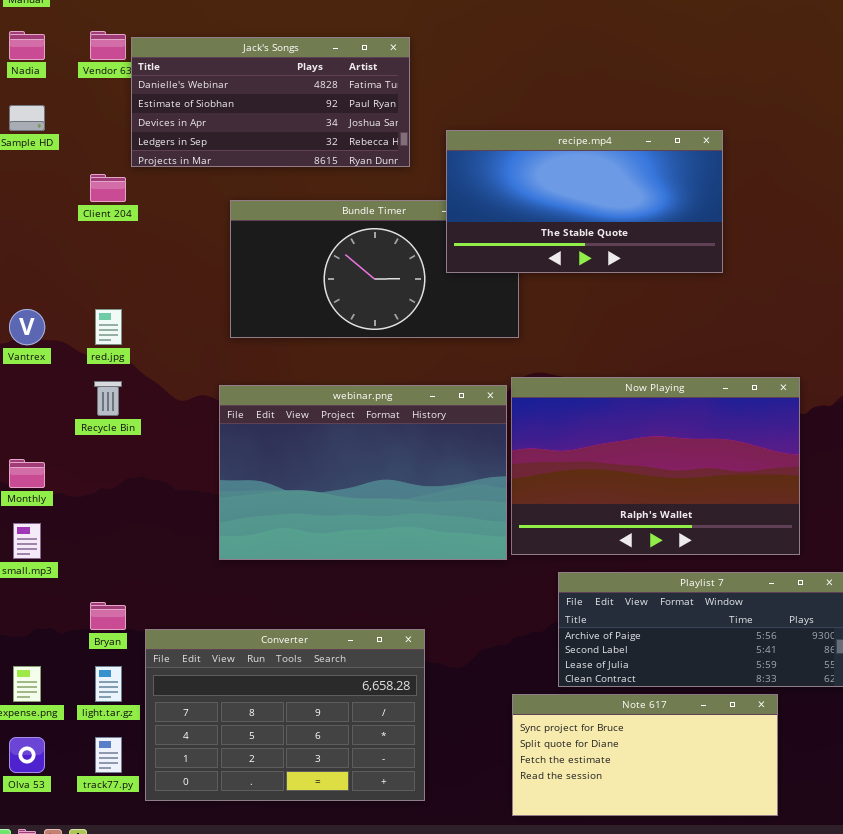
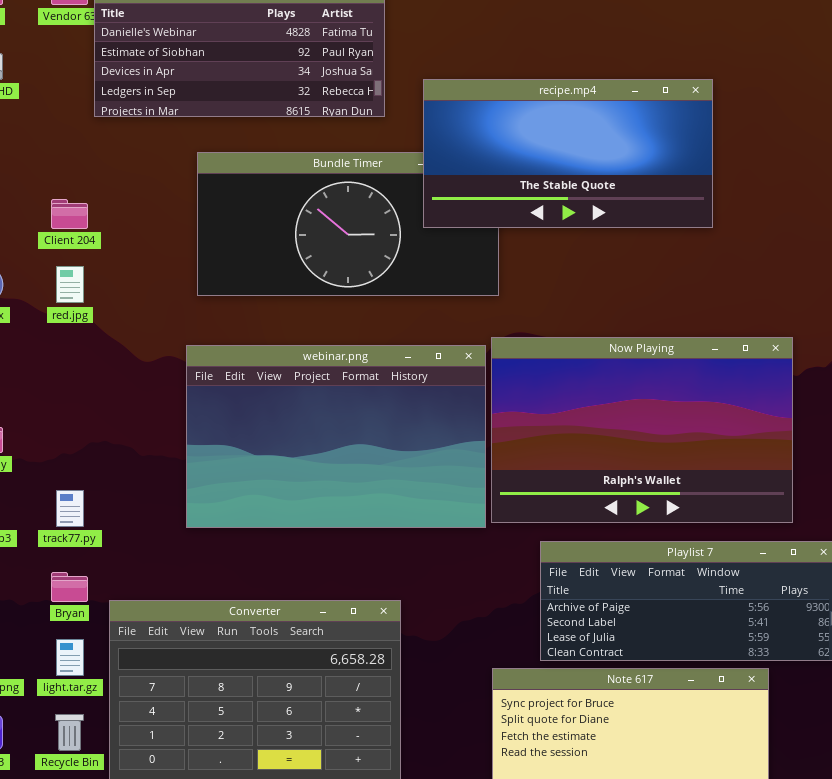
Client 204: [90,174,126,202] -> [51,199,88,229], moved
Recycle Bin: [94,381,122,416] -> [55,714,84,751], moved
track77.py: [95,737,122,773] -> [56,490,84,527], moved

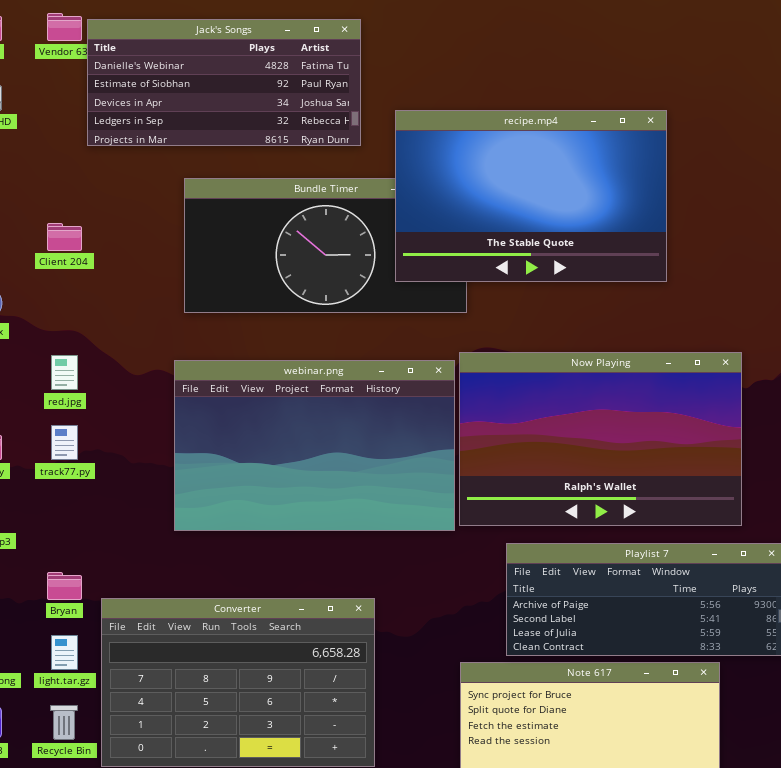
recipe.mp4: [423,79,713,228] -> [395,110,667,282], resized
red.jpg: [56,266,84,303] -> [51,355,78,390], moved
track77.py: [56,490,84,527] -> [51,425,78,460], moved

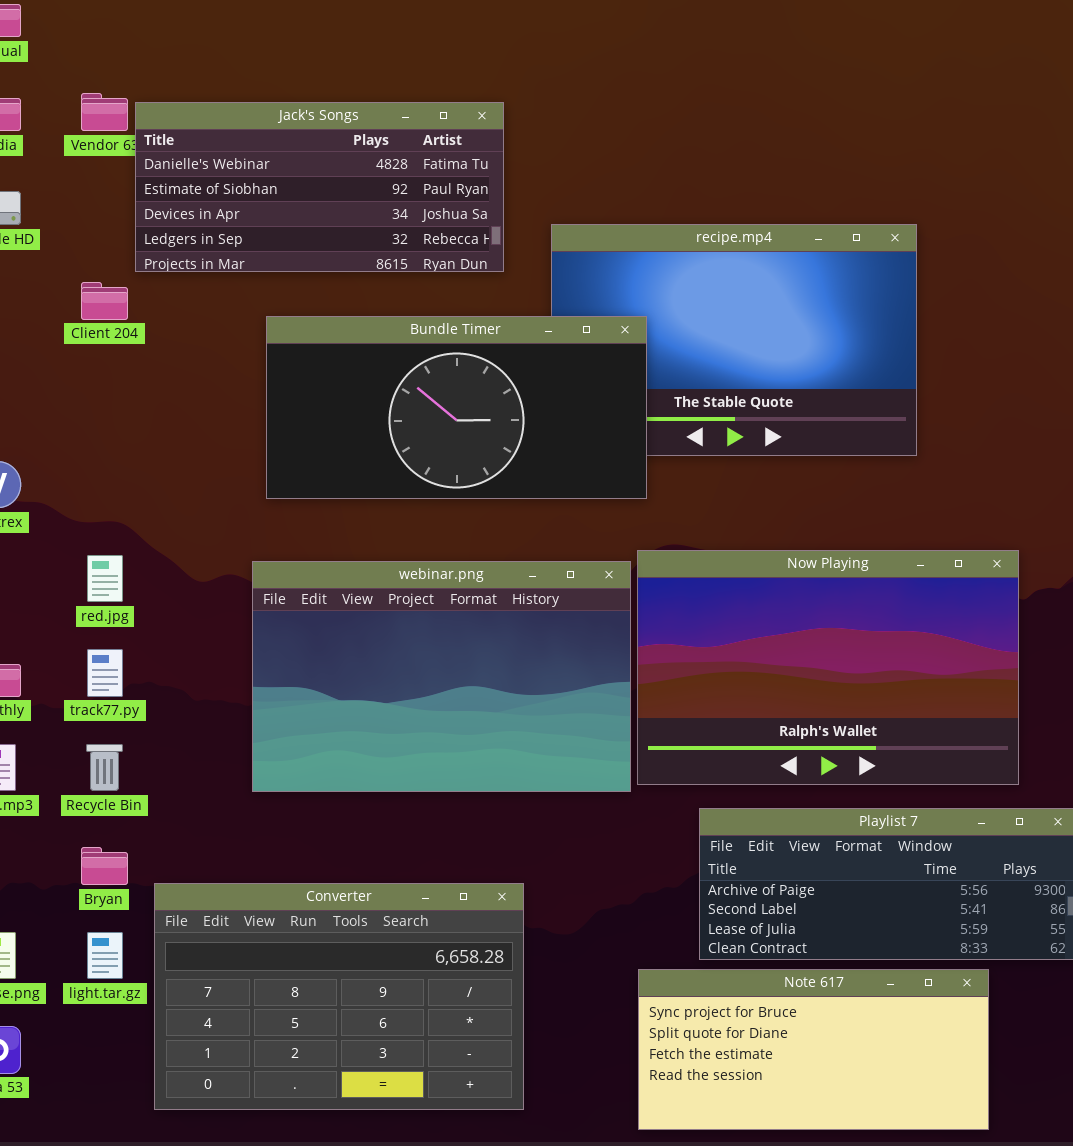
Bundle Timer: [184,178,467,313] -> [266,316,647,499], raised
Client 204: [47,223,82,251] -> [81,282,128,320], moved
Recycle Bin: [50,705,78,740] -> [86,744,123,791], moved

